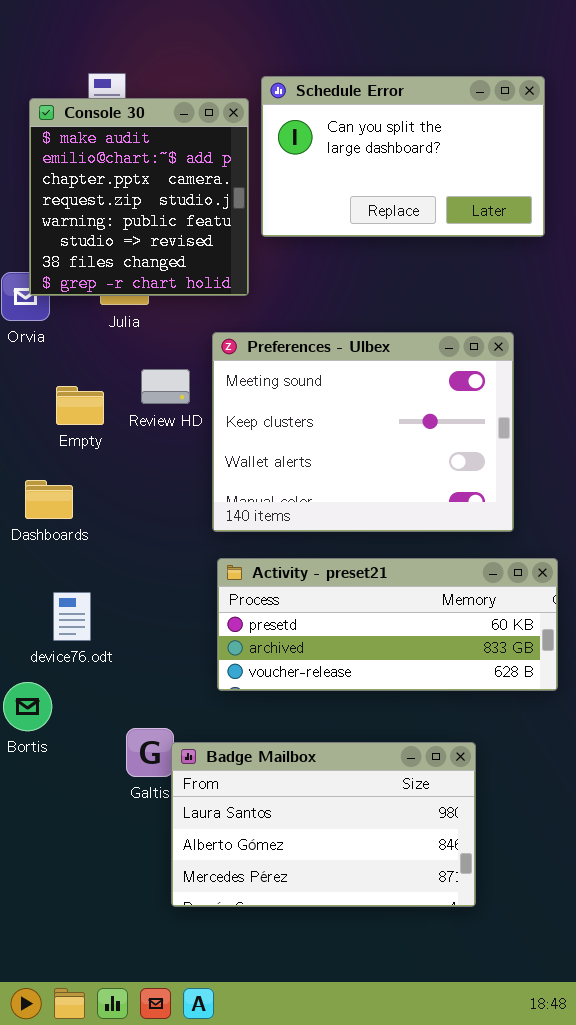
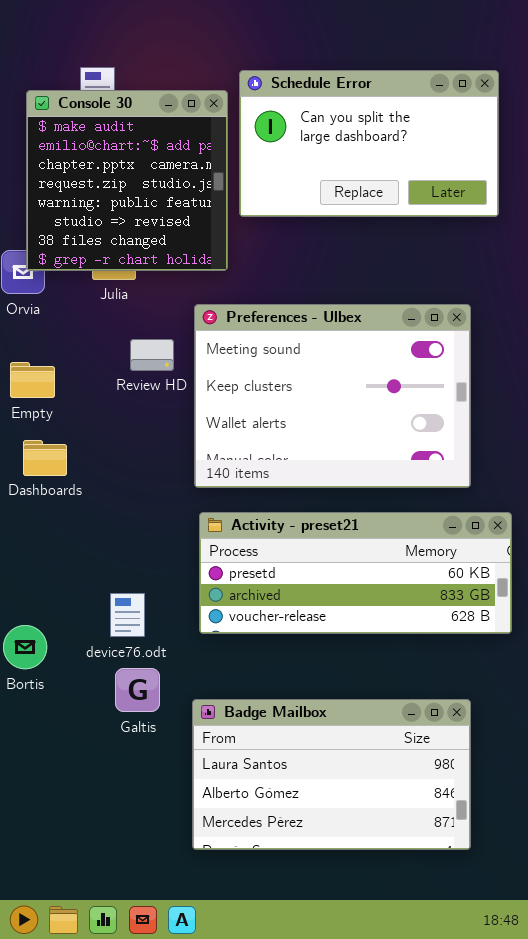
Empty: [56,386,104,425] -> [10,362,55,398], moved
device76.odt: [53,592,91,641] -> [110,593,145,637], moved
Badge Mailbox: [171,742,476,907] -> [192,699,471,850], moved

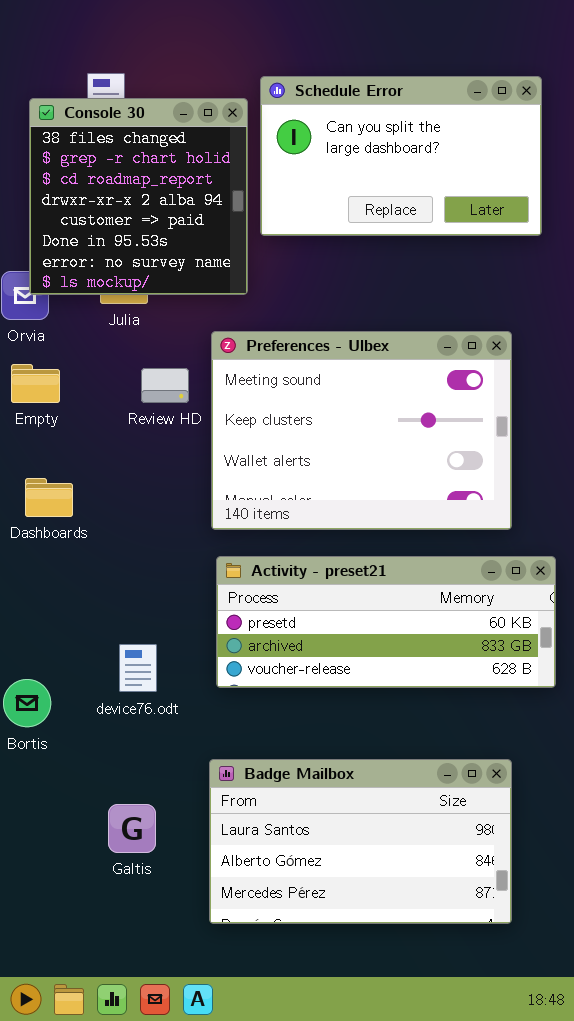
Console 30: [26,90,228,271] -> [29,98,248,295], scrolled down 6 rows
Empty: [10,362,55,398] -> [11,364,60,403], moved
Galtis: [115,668,160,712] -> [108,804,156,853], moved

